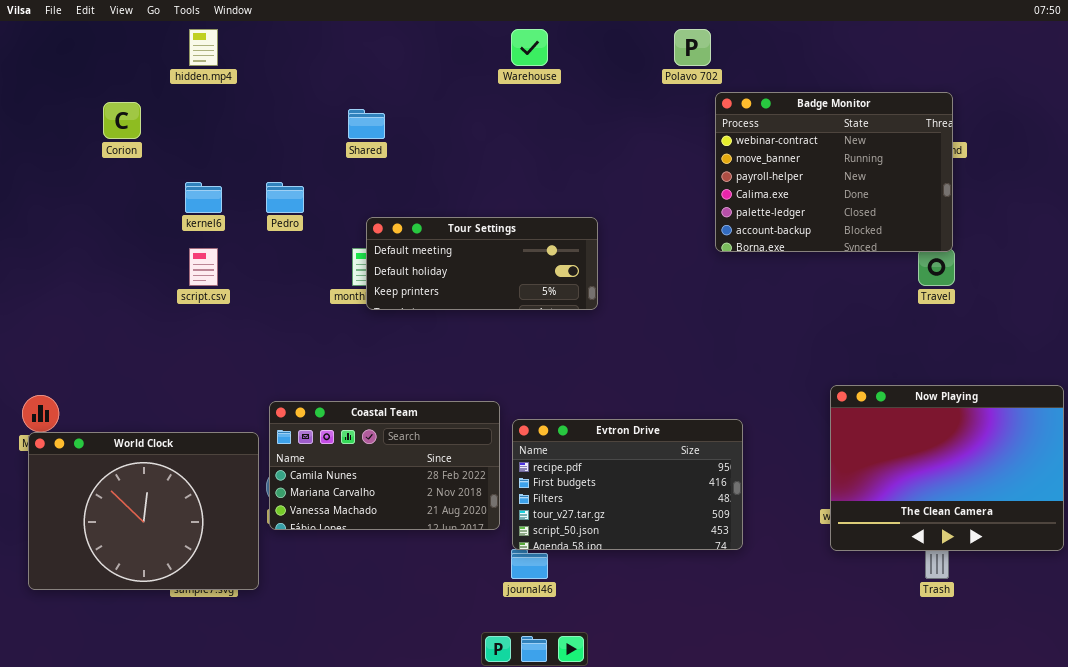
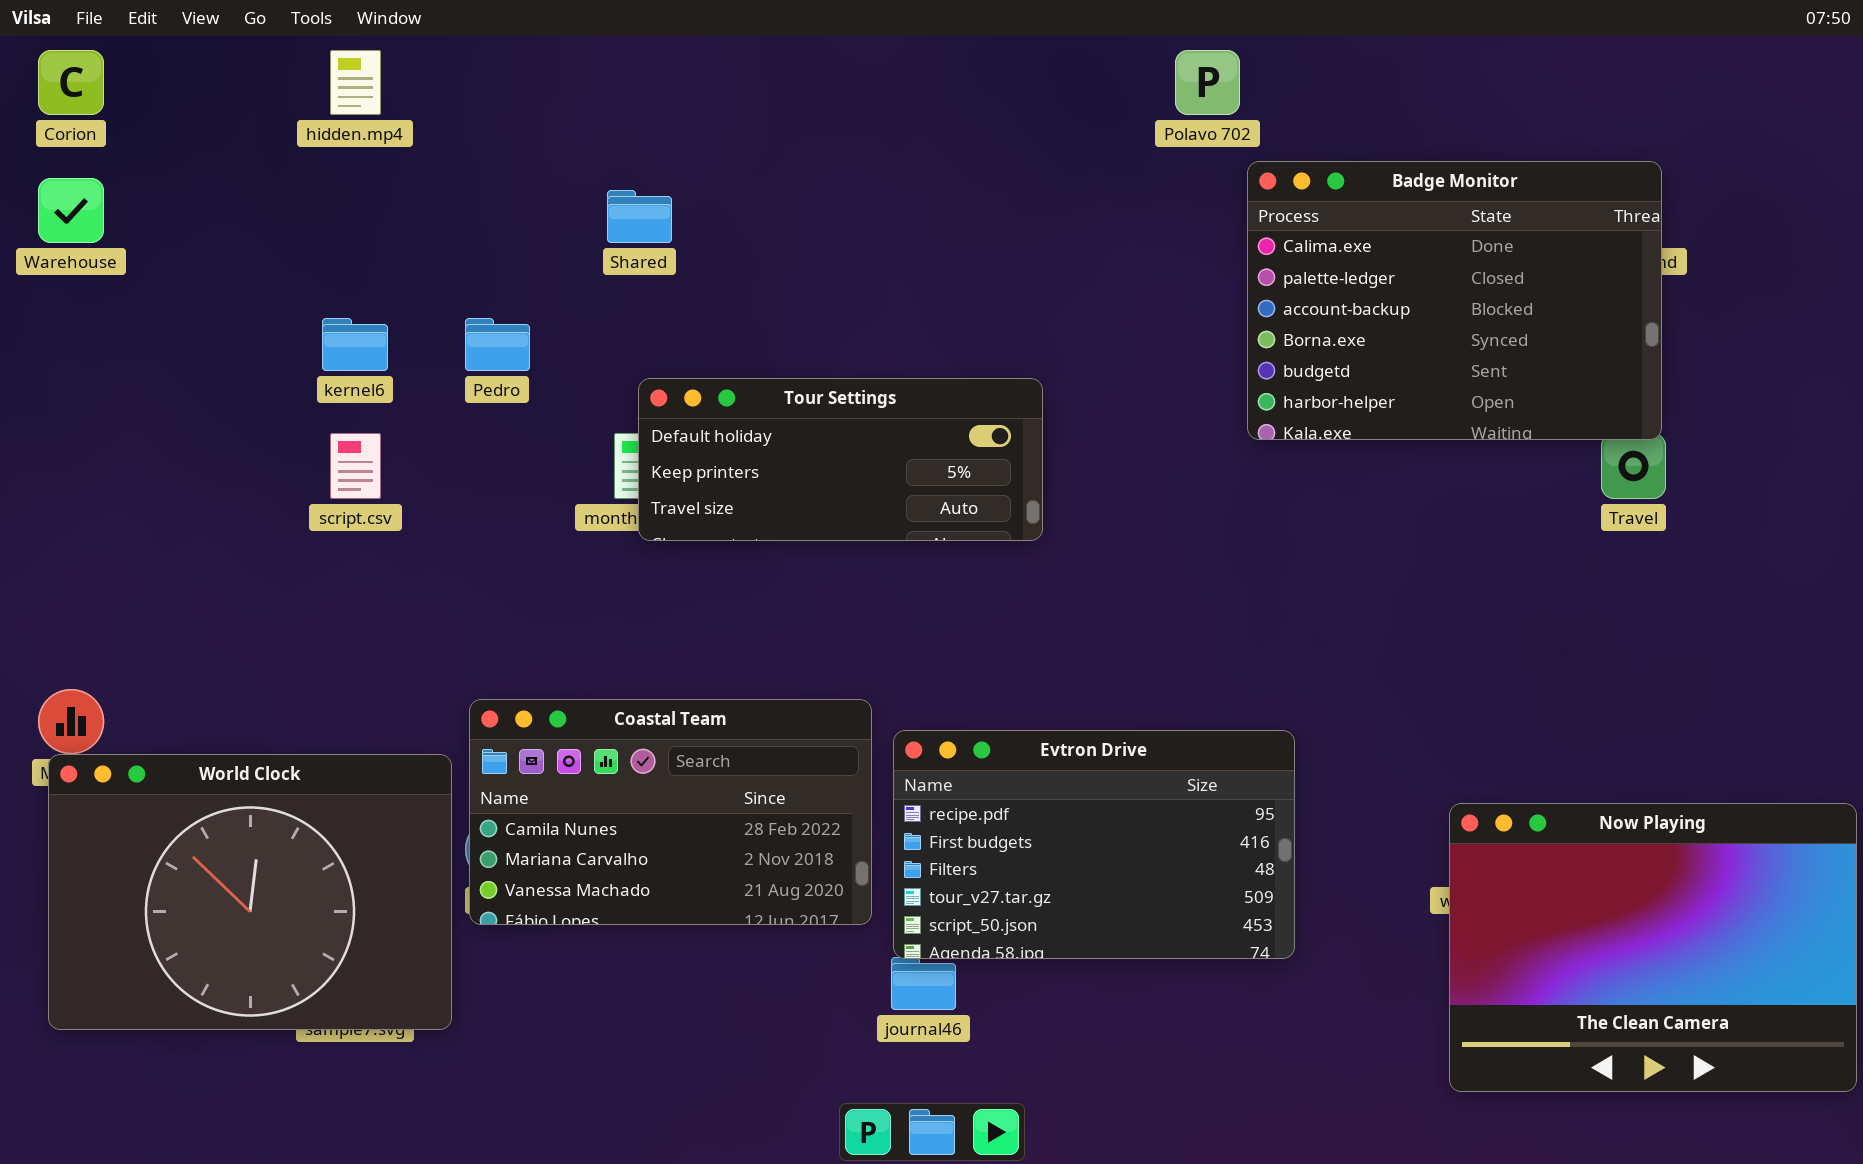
Warehouse: [511,29,548,66] -> [38,178,104,243], moved
Badge Monitor: [715,92,953,252] -> [1247,161,1662,440], scrolled down 3 rows
Corion: [103,102,141,139] -> [38,50,104,115], moved
Tour Settings: [366,217,598,310] -> [638,378,1043,541], scrolled down 1 row
Now Playing: [830,385,1064,551] -> [1449,803,1857,1092], moved

